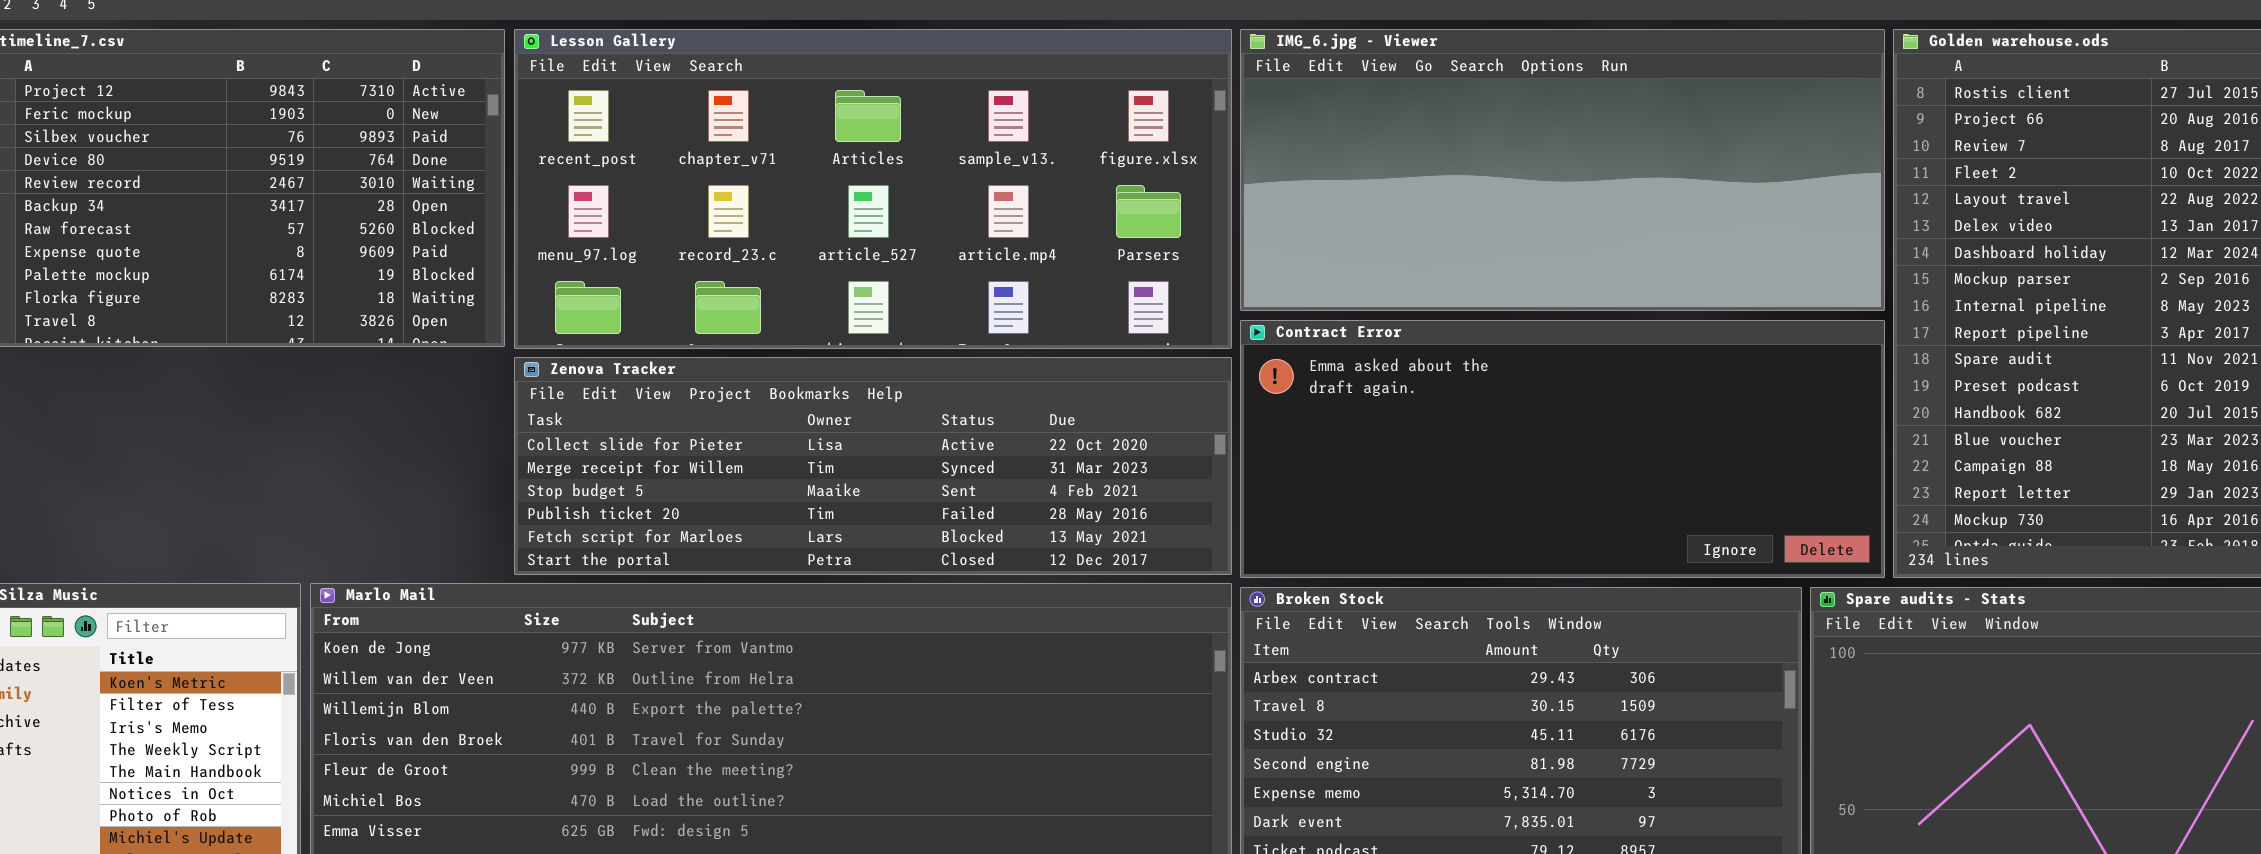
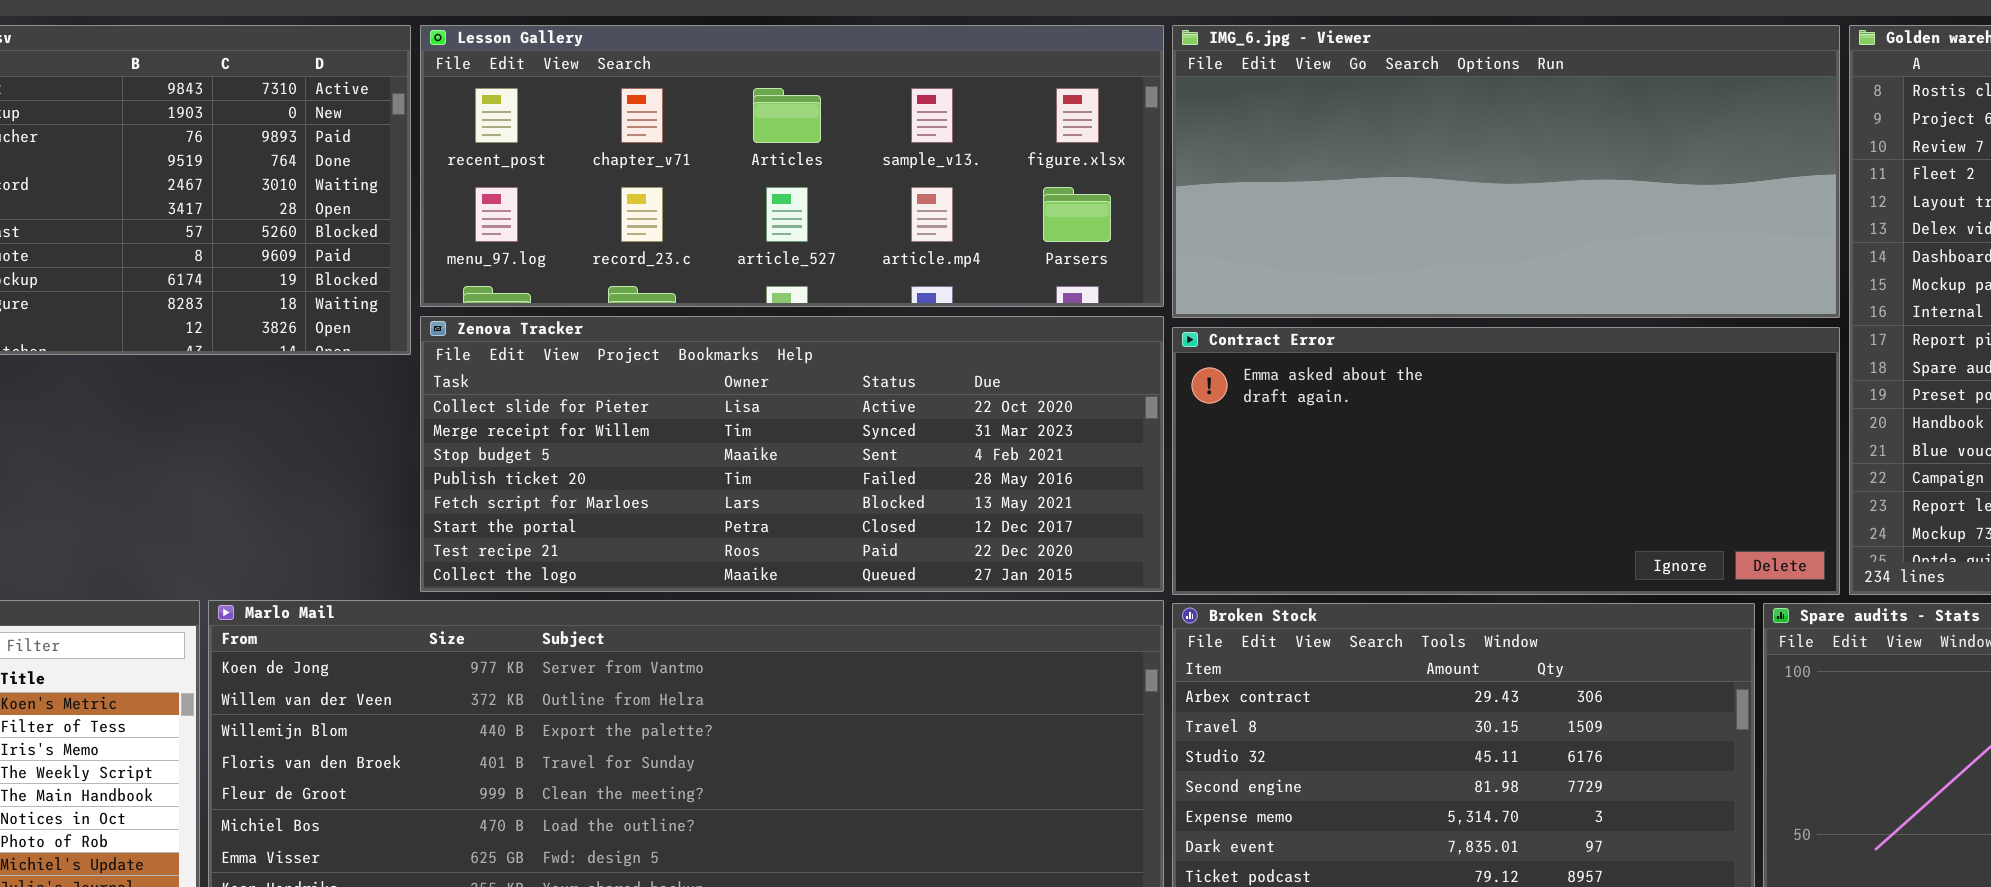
Lesson Gallery: [514,29,1232,349] -> [420,25,1164,307], resized
Zenova Tracker: [514,357,1232,575] -> [420,316,1164,592], resized

